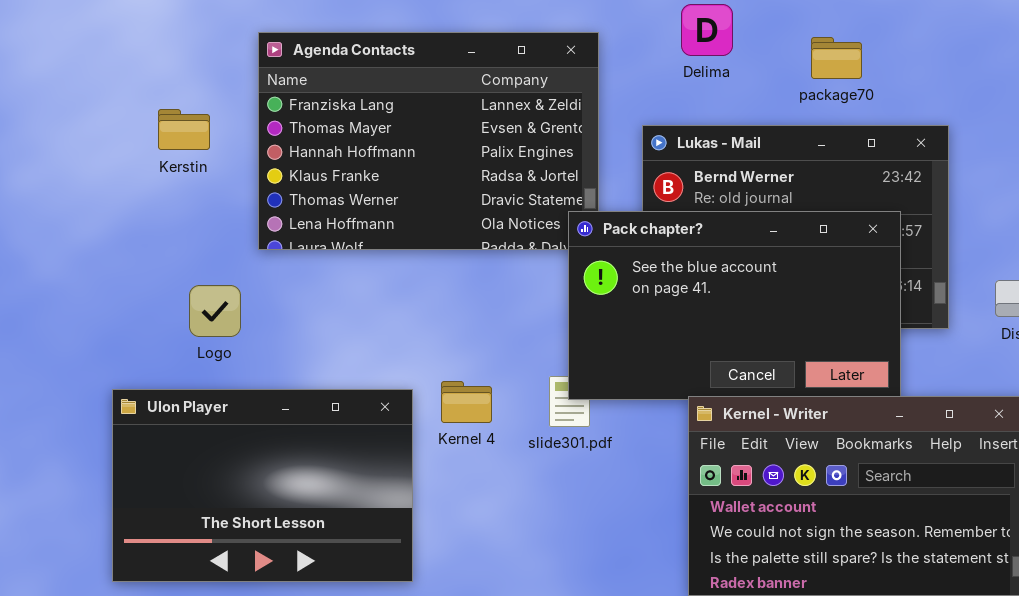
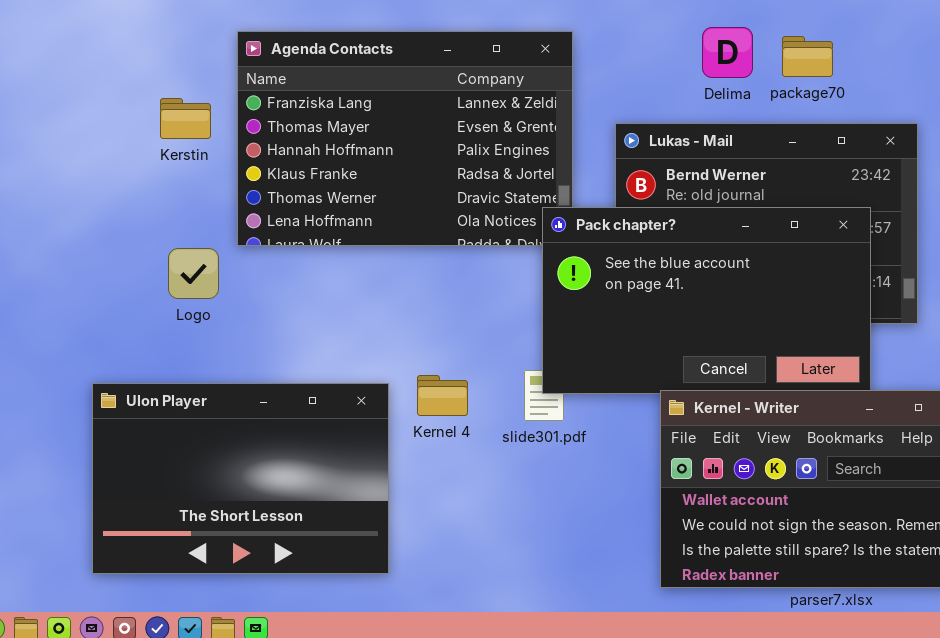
Delima: [681,4,733,56] -> [702,27,753,78], moved
Kerstin: [158,109,210,150] -> [160,98,211,139], moved
Logo: [189,285,241,337] -> [168,248,219,299], moved

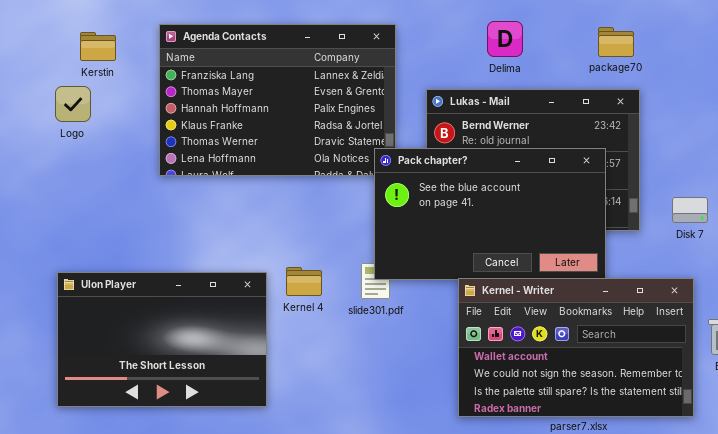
package70: [782,36,833,77] -> [598,27,634,57], moved
Kerstin: [160,98,211,139] -> [80,32,116,61], moved
Logo: [168,248,219,299] -> [55,86,91,122], moved

